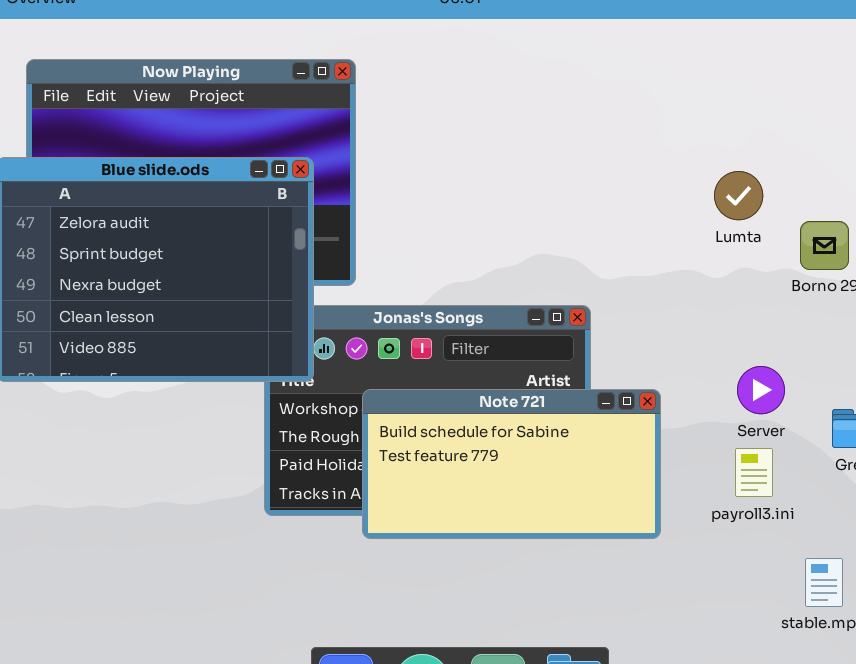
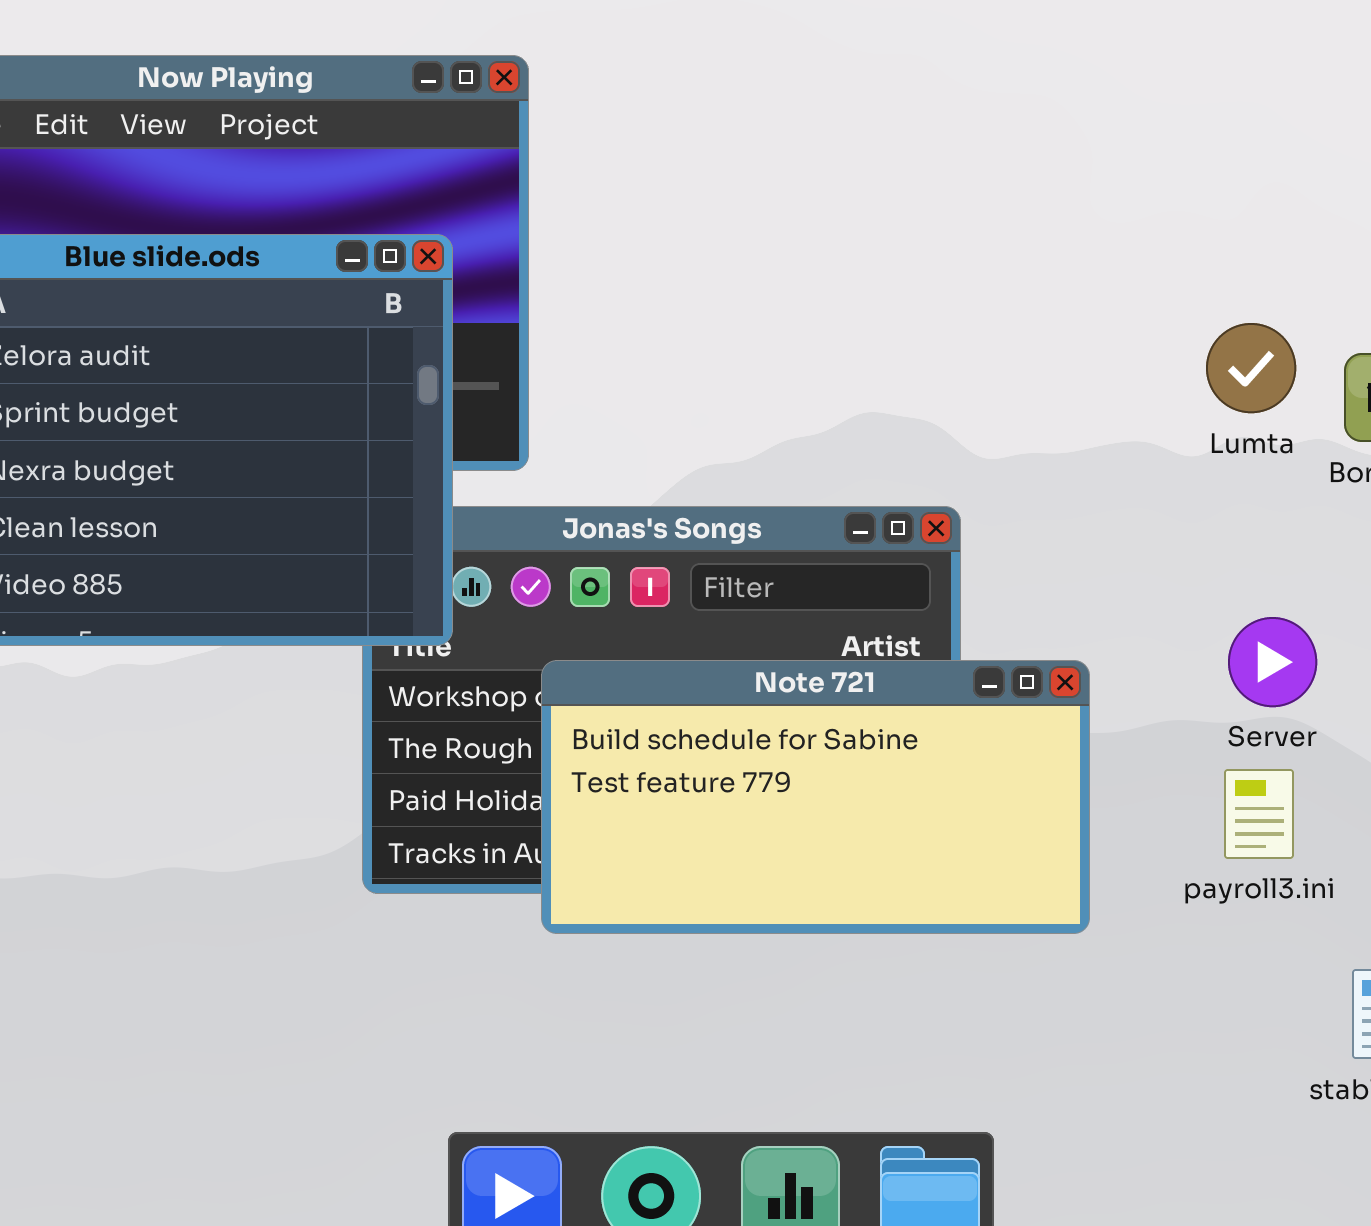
Lumta: [714,171,763,220] -> [1206,323,1296,413], moved

